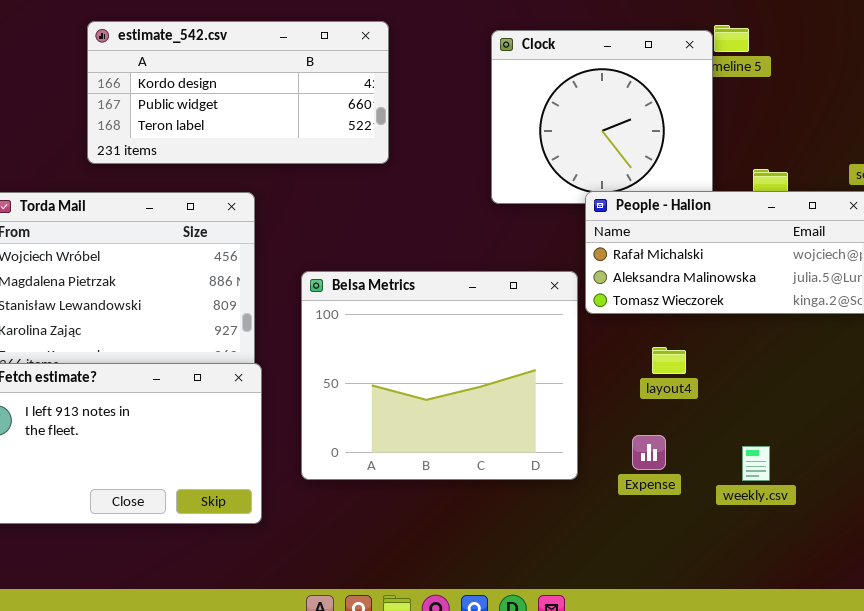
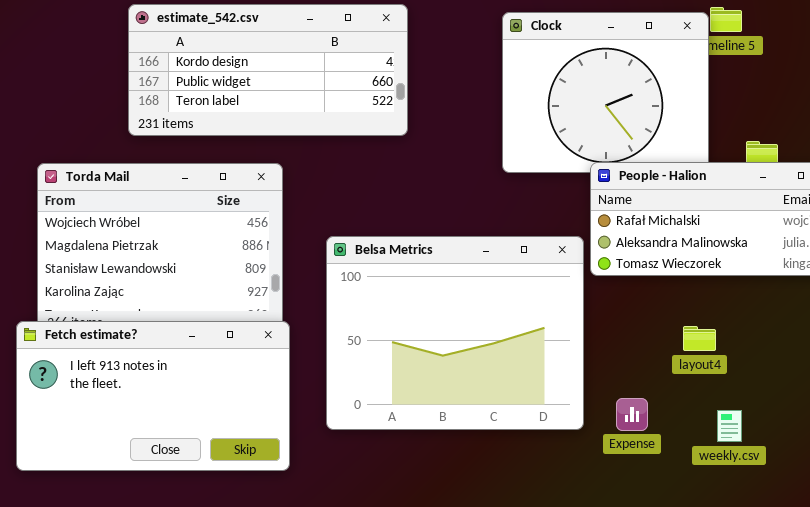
layout4: [652,347,686,374] -> [683,326,716,351], moved
Expense: [632,435,666,470] -> [616,398,648,431], moved
weekly.csv: [742,446,770,481] -> [717,410,742,442], moved

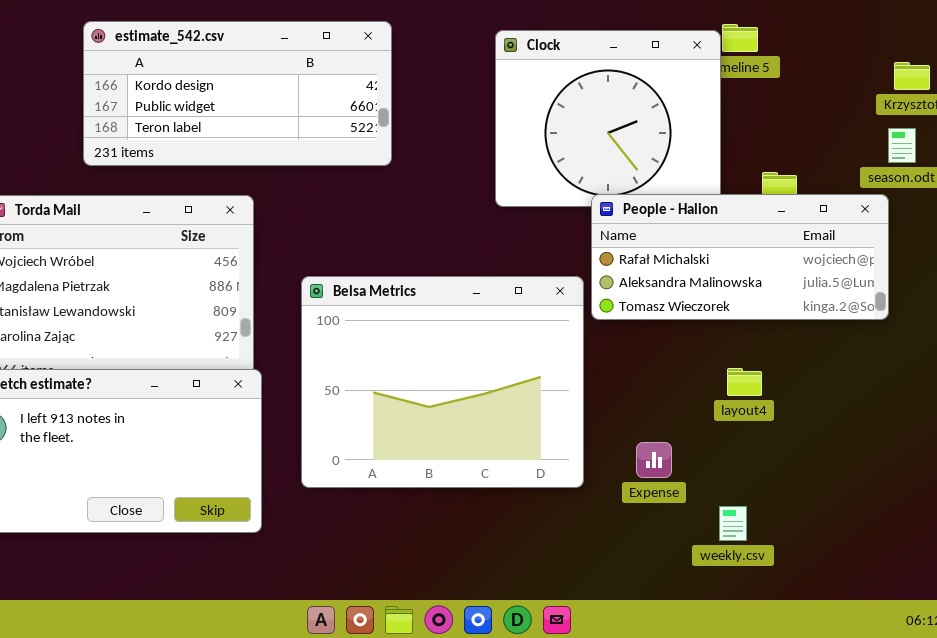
layout4: [683,326,716,351] -> [727,368,762,396], moved
Expense: [616,398,648,431] -> [636,442,672,478], moved
weekly.csv: [717,410,742,442] -> [719,506,747,541], moved

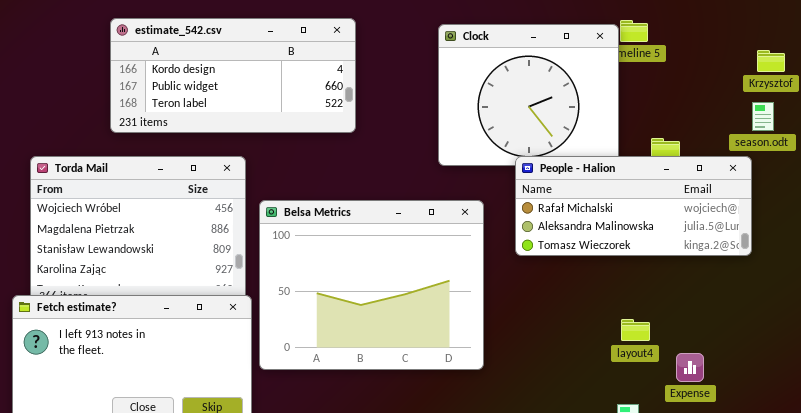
Belsa Metrics: [301,276,584,488] -> [259,200,484,370], moved
layout4: [727,368,762,396] -> [621,319,650,341], moved
Expense: [636,442,672,478] -> [676,353,704,382], moved

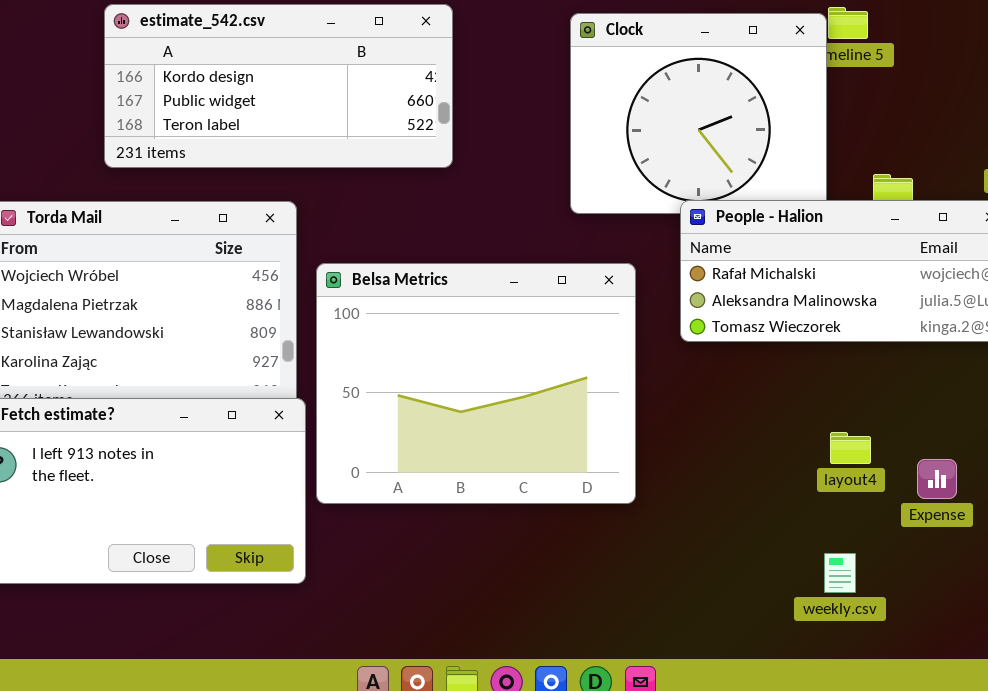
Expense: [676,353,704,382] -> [917,459,957,499], moved

